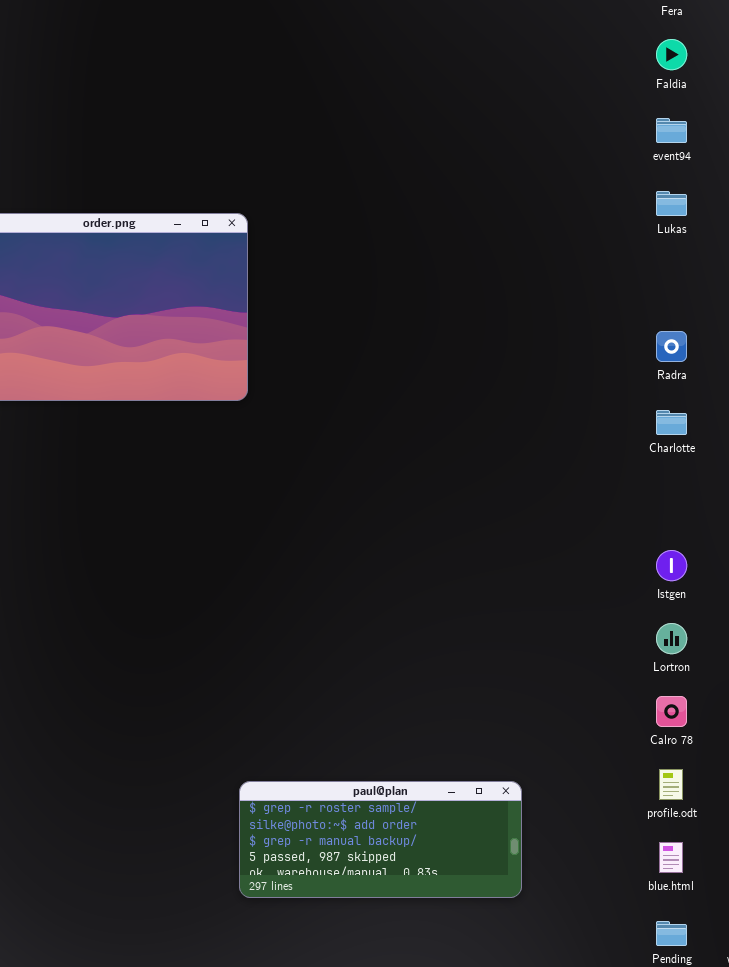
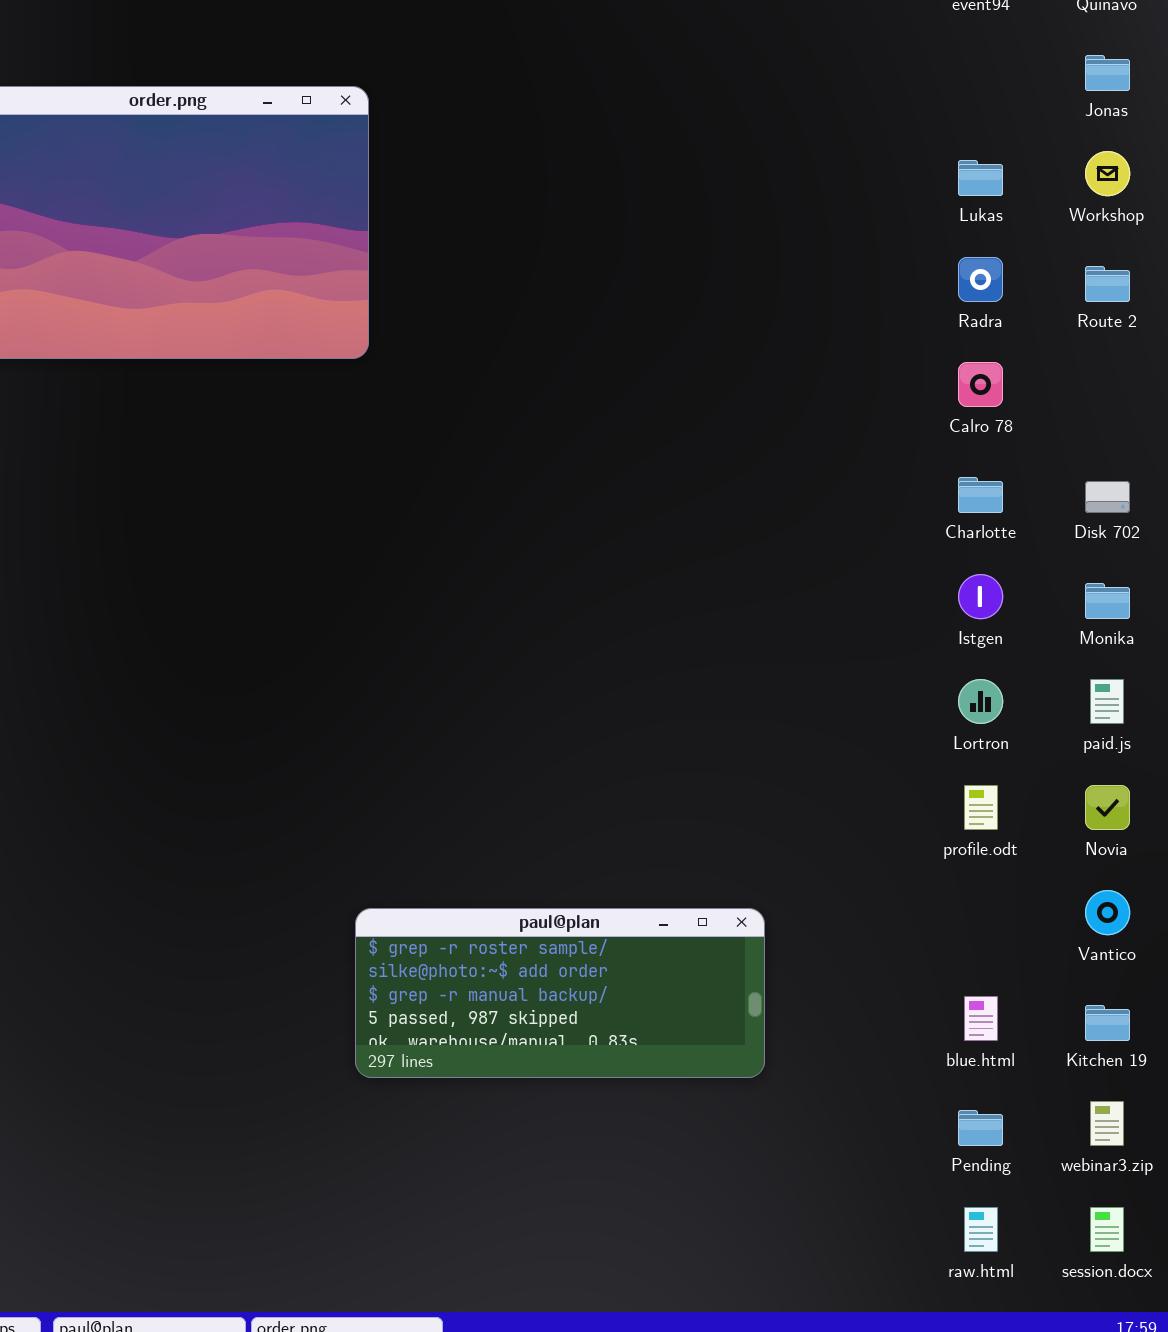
Lukas: [656,191,687,216] -> [958,160,1003,196], moved
Charlotte: [656,410,687,435] -> [958,477,1003,513], moved
Calro 78: [656,696,687,727] -> [958,362,1003,407], moved
profile.odt: [659,769,683,800] -> [964,785,998,830], moved

